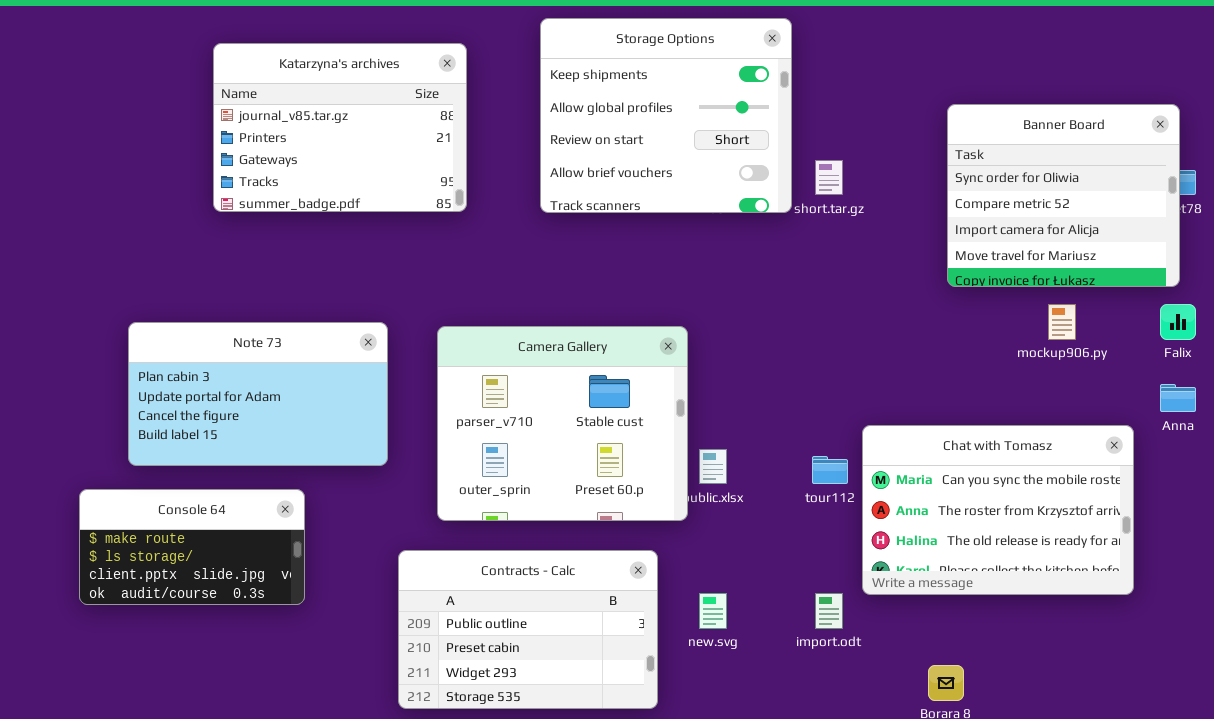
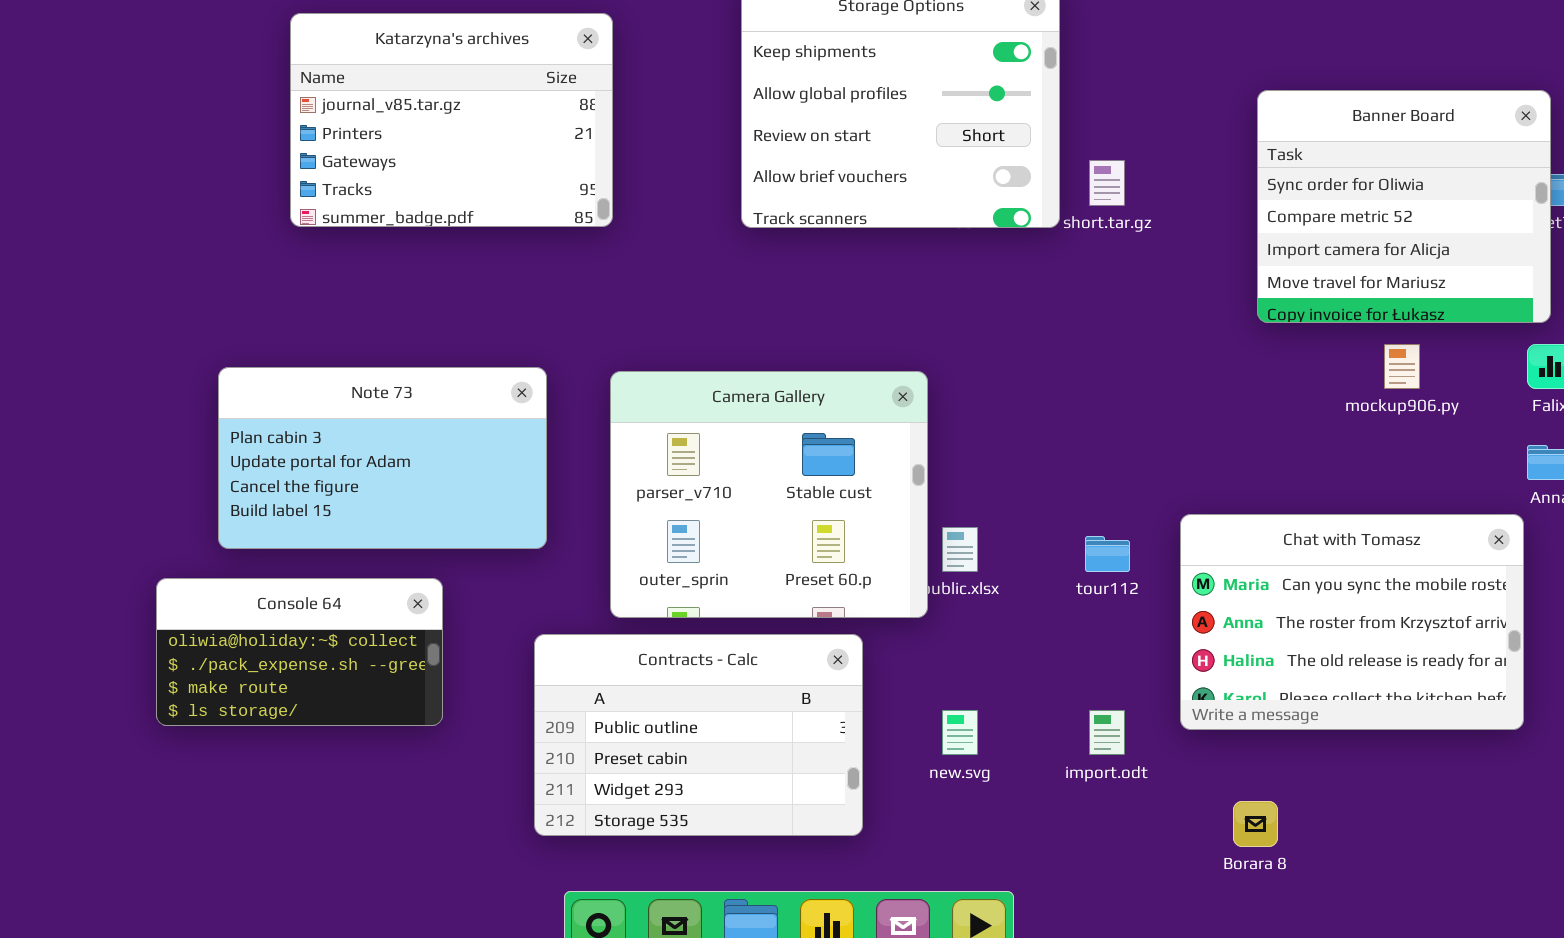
Katarzyna's archives: [213,43,467,212] -> [290,13,613,227], moved
Chat with Tomasz: [862,425,1134,595] -> [1180,514,1524,730], moved
Console 64: [79,489,305,605] -> [156,578,443,726], scrolled up 2 rows
Contracts - Calc: [398,550,658,709] -> [534,634,863,836], moved

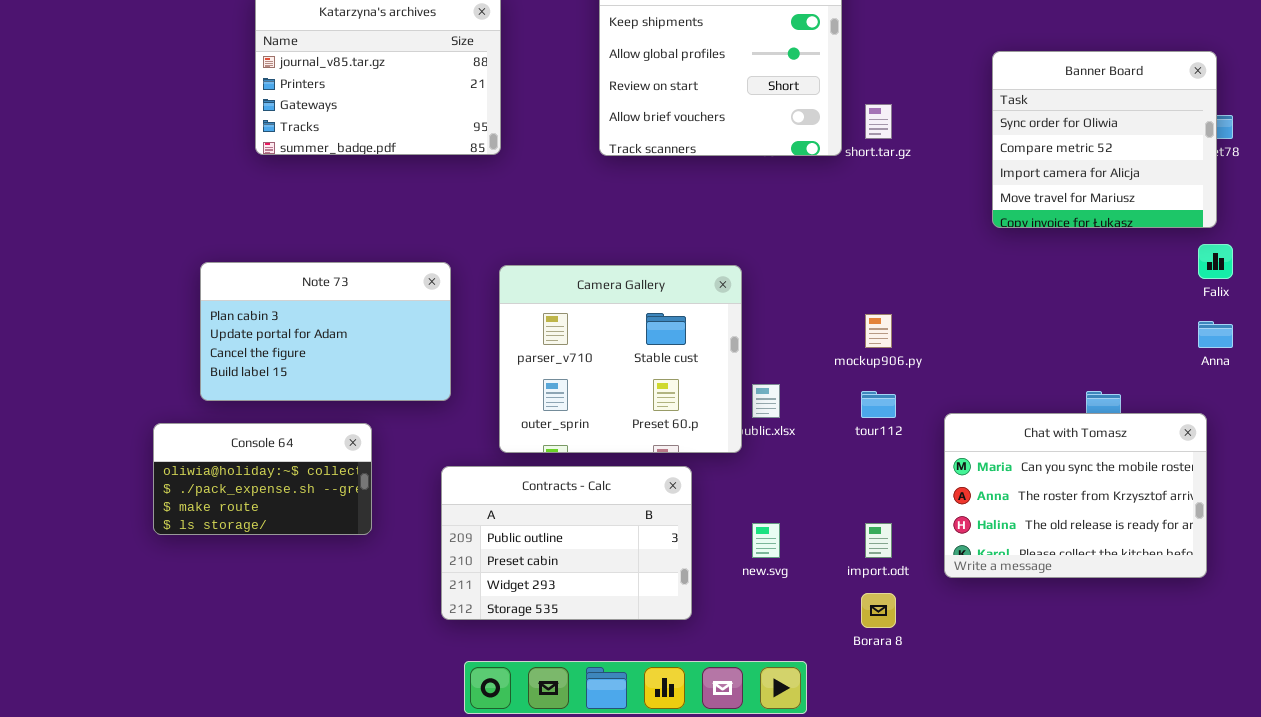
mockup906.py: [1384,344,1420,389] -> [865,314,892,348], moved
Chat with Tomasz: [1180,514,1524,730] -> [944,413,1207,578], moved
Borara 8: [1233,801,1278,847] -> [861,593,896,628], moved

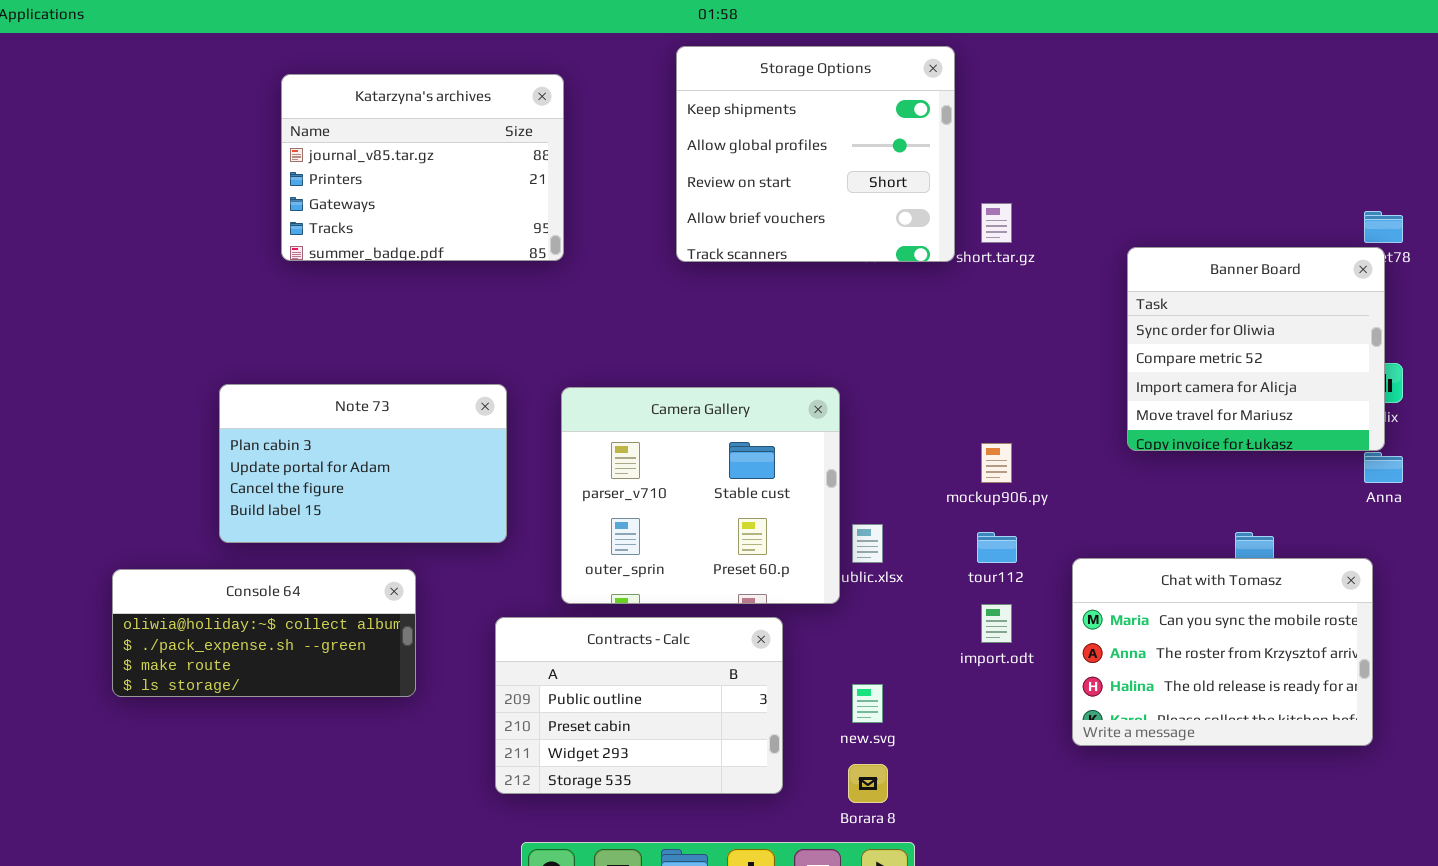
Banner Board: [992,51,1217,228] -> [1127,247,1385,451], moved
Console 64: [153,423,372,535] -> [112,569,416,697], resized
import.odt: [865,523,892,558] -> [981,604,1012,643], moved
Borara 8: [861,593,896,628] -> [848,764,888,803], moved

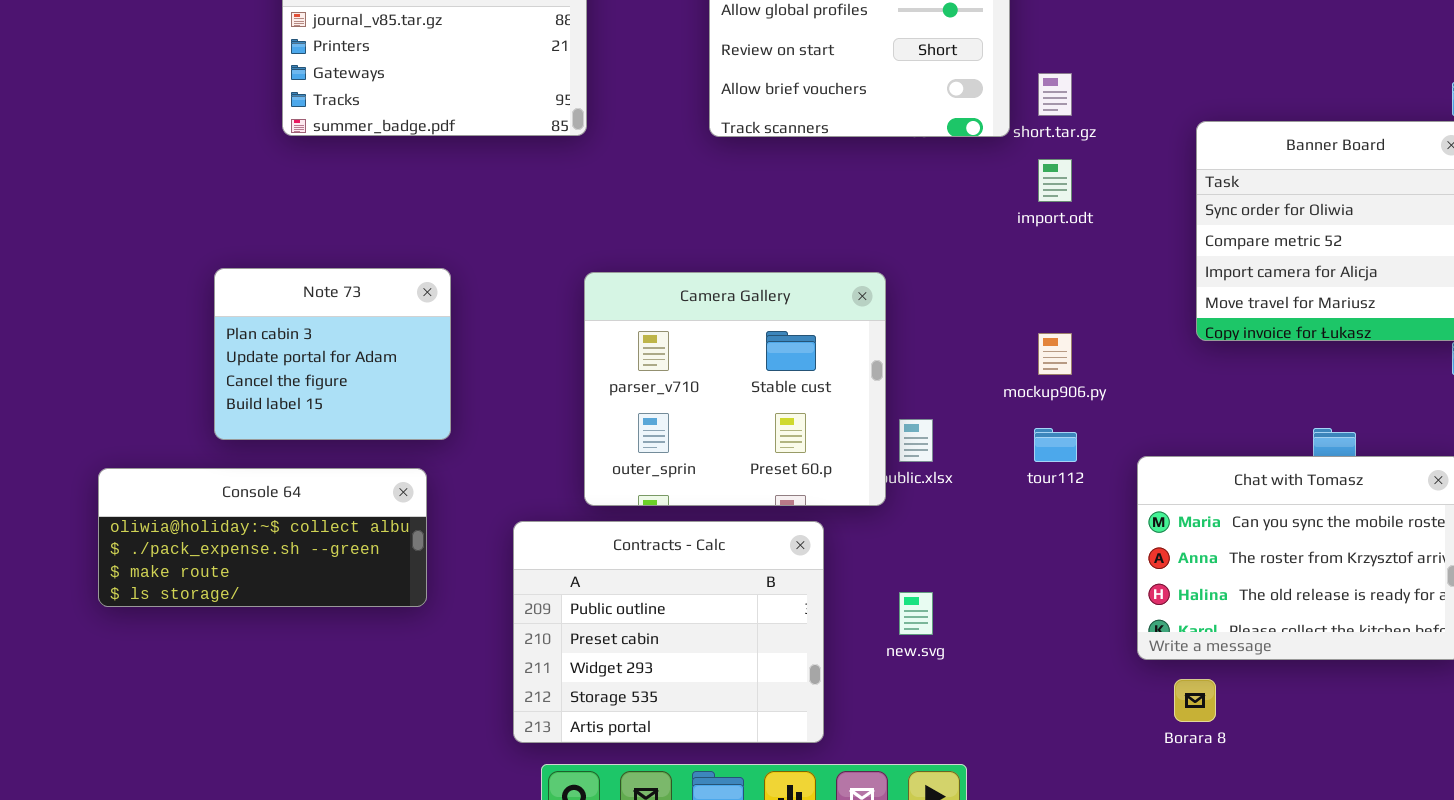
Note 73: [219,384,507,543] -> [214,268,451,440], resized
import.odt: [981,604,1012,643] -> [1038,159,1072,202], moved
Contracts - Calc: [495,617,783,794] -> [513,521,824,743], resized
Borara 8: [848,764,888,803] -> [1174,679,1216,722], moved

